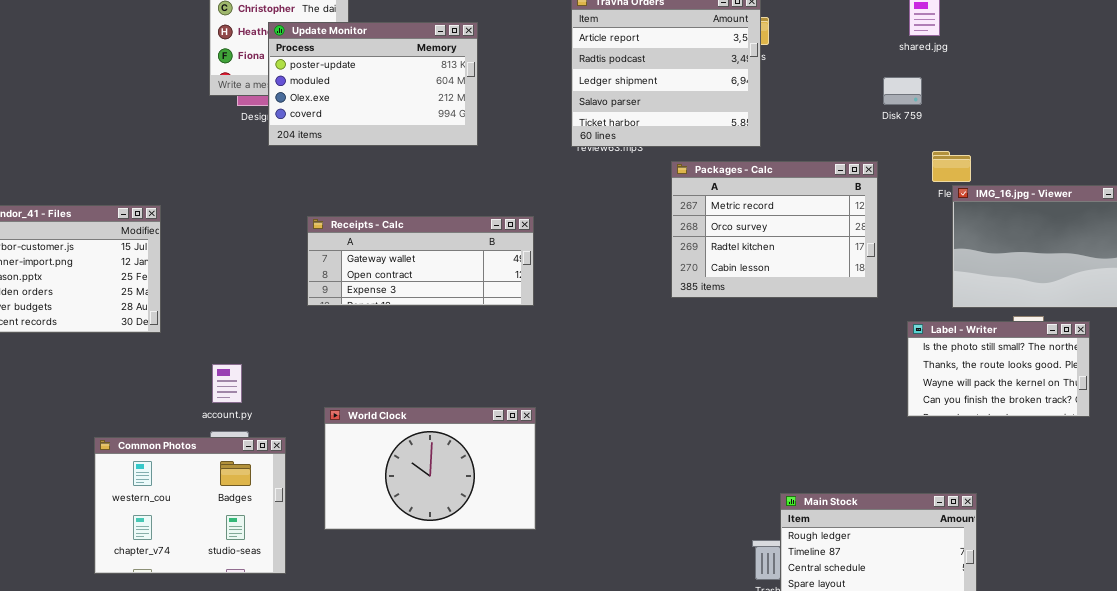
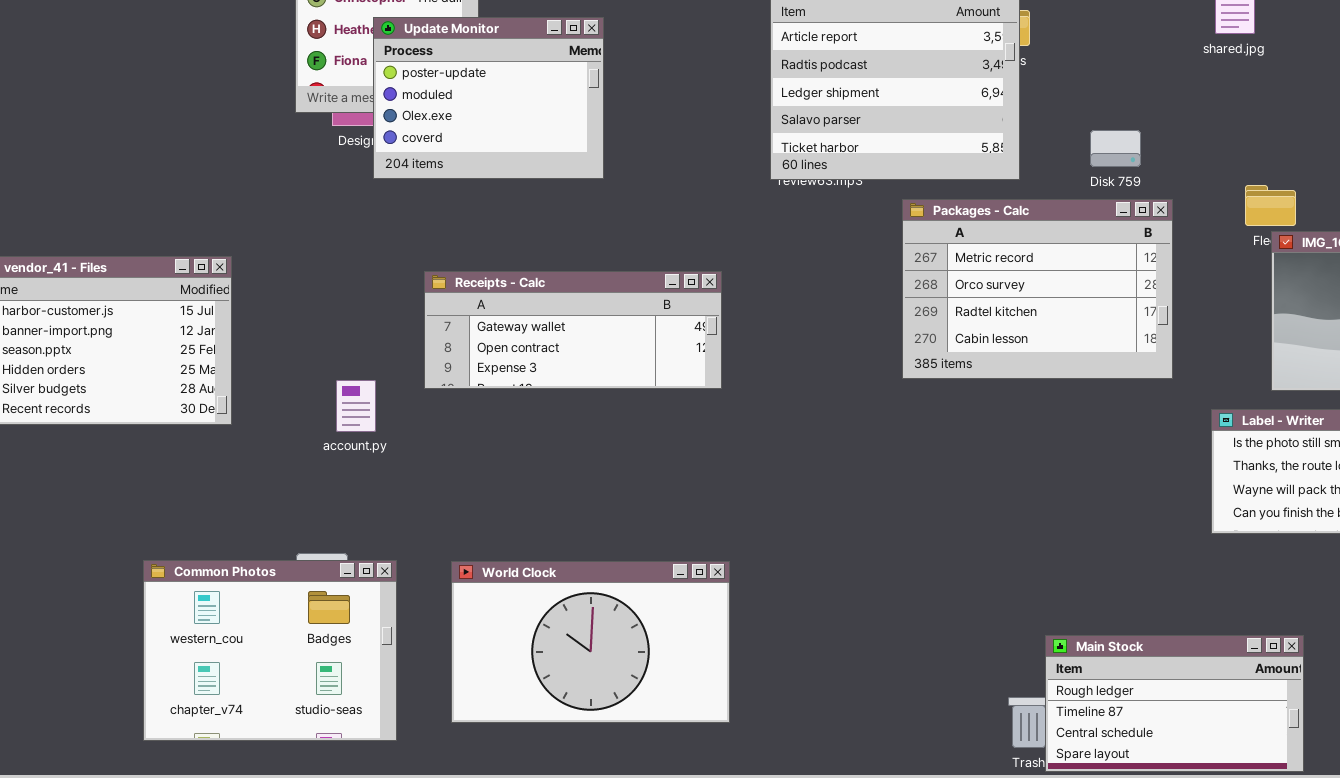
Update Monitor: [268,22,478,146] -> [373,17,604,179], resized
Disk 759: [883,77,922,105] -> [1090,130,1141,167], moved
account.py: [212,364,242,403] -> [336,380,376,432], moved
World Clock: [324,407,536,530] -> [451,561,730,723], moved

